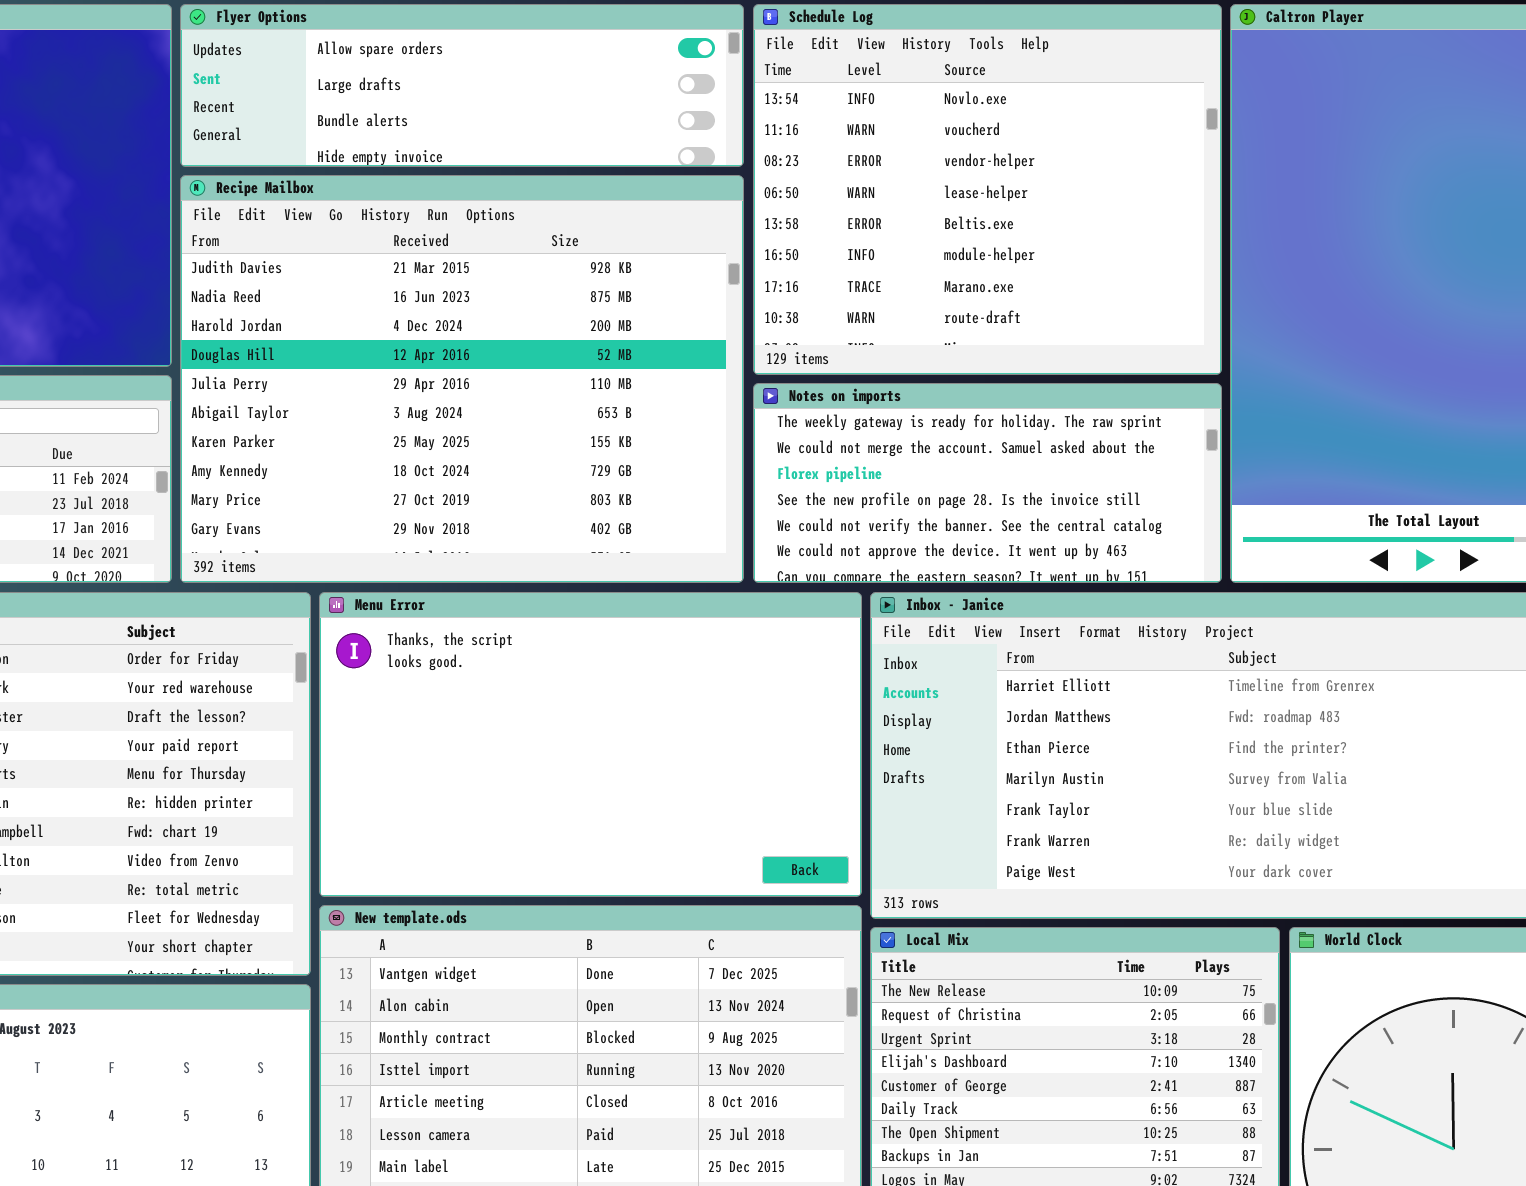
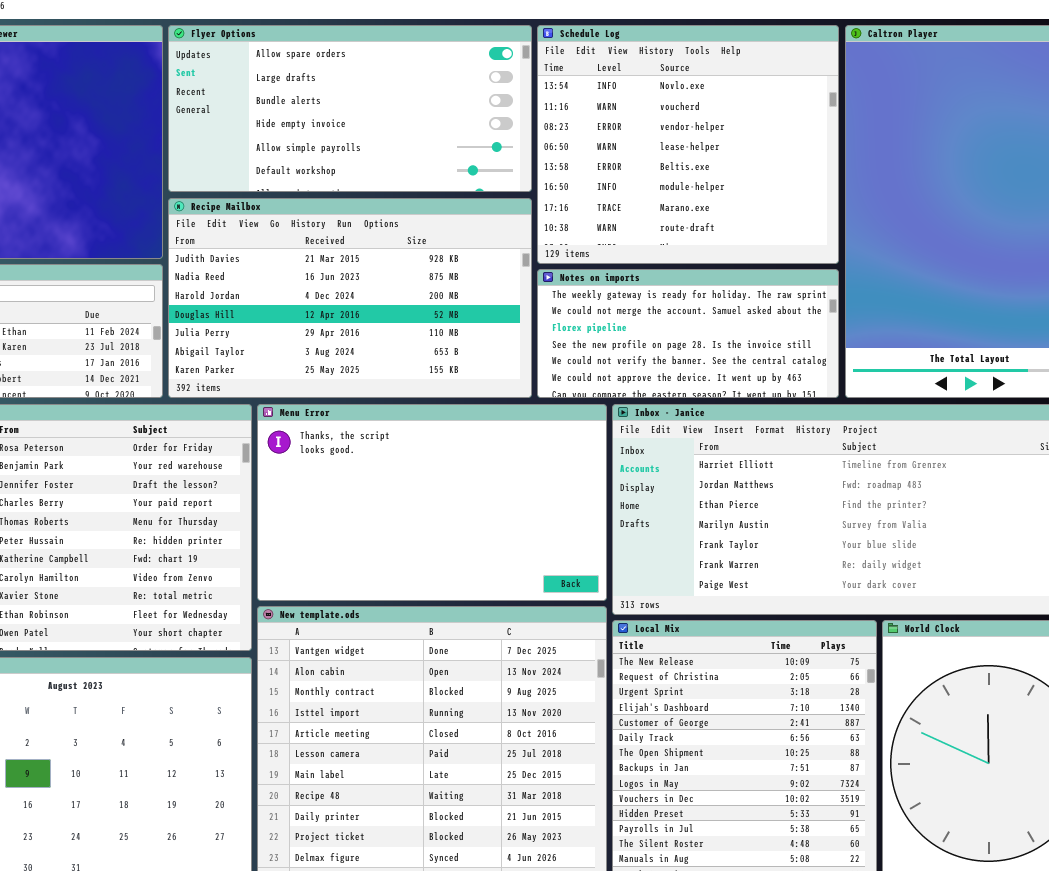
Flyer Options: [180,4,744,167] -> [168,25,532,192], resized
Recipe Mailbox: [180,175,744,583] -> [168,198,532,398], resized

